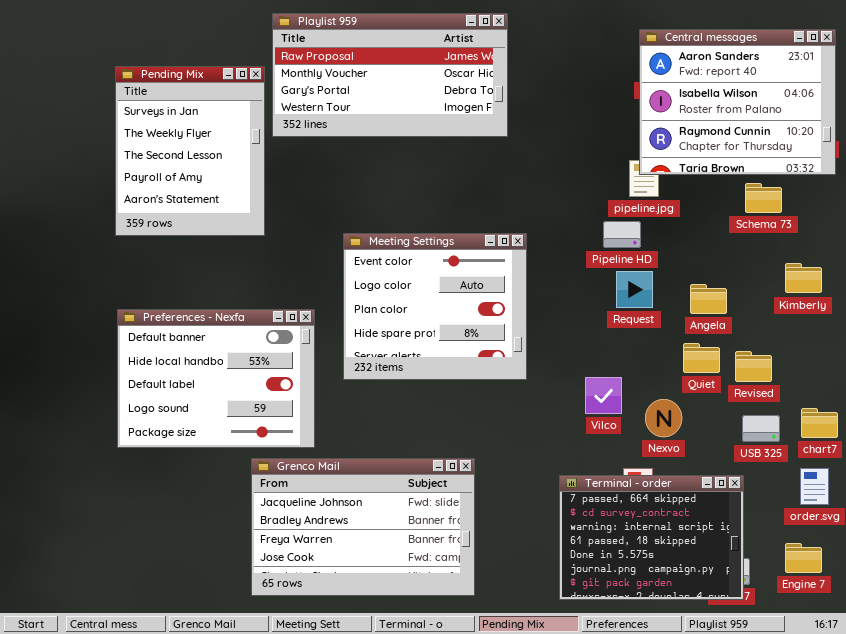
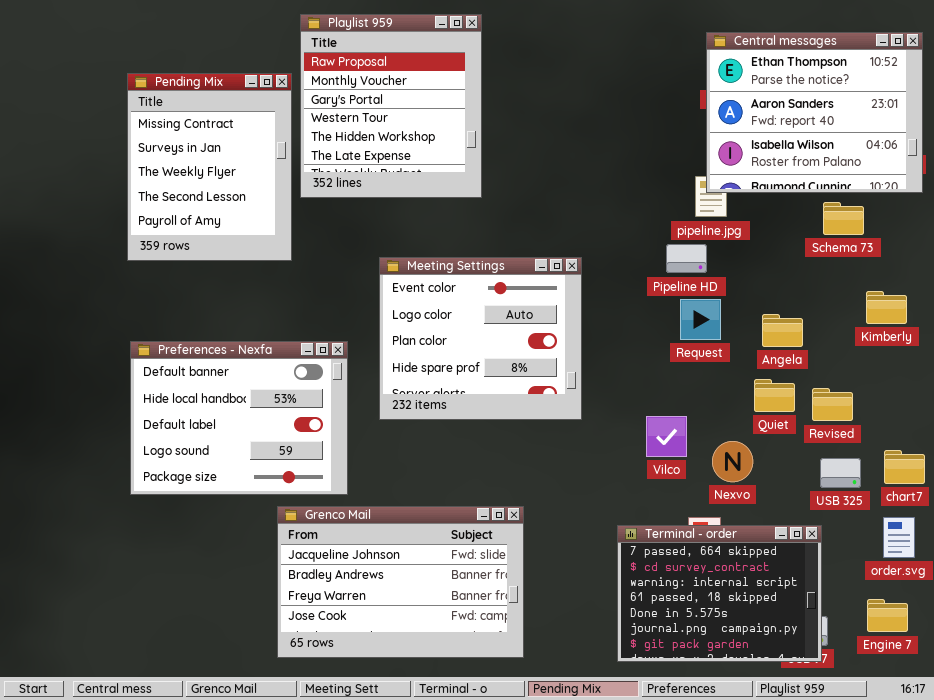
Playlist 959: [272,13,508,137] -> [300,14,482,198], resized
Central messages: [639,29,836,175] -> [706,32,923,193], scrolled up 1 row
Pending Mix: [115,66,265,236] -> [127,73,292,261], scrolled up 1 row

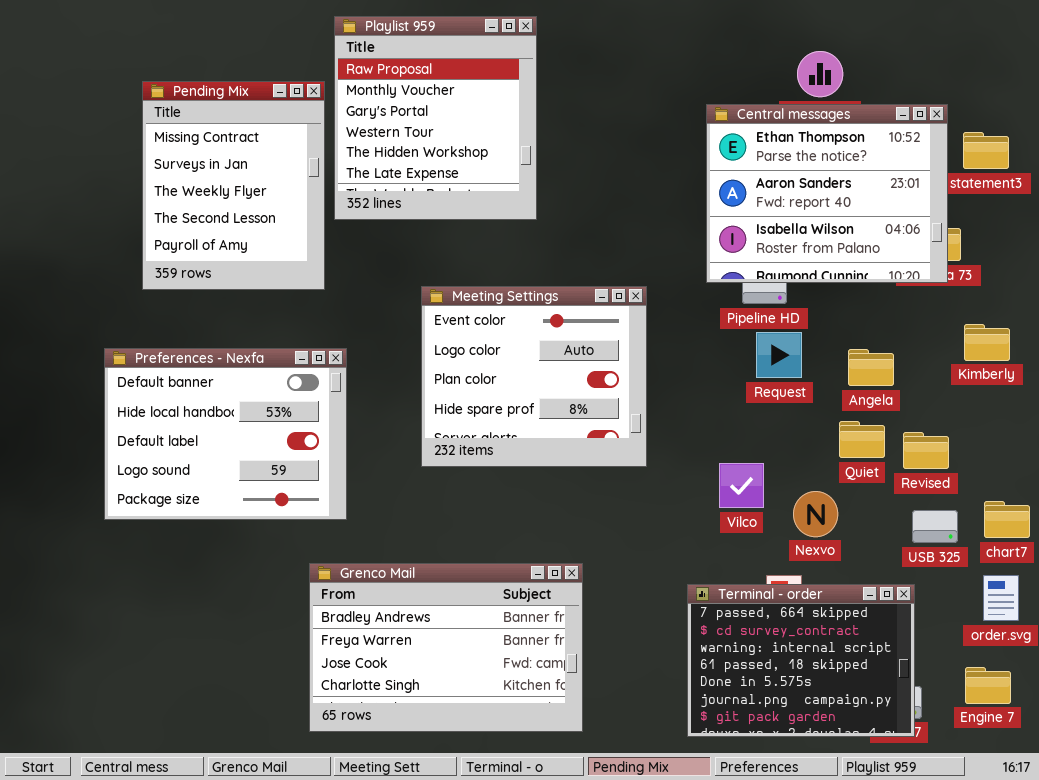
Central messages: [706,32,923,193] -> [706,104,948,283], moved
Preferences - Nexfa: [130,341,348,495] -> [104,348,347,520], moved
Grenco Mail: [277,506,524,658] -> [309,563,583,732], scrolled down 1 row

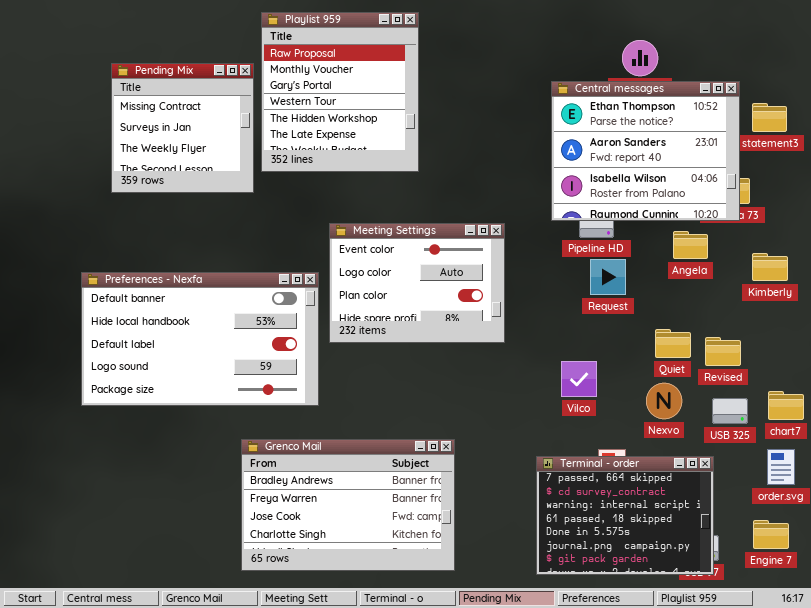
Pending Mix: [142,81,325,290] -> [111,63,254,193], resized
Meeting Settings: [421,286,647,467] -> [329,223,505,343], resized
Preferences - Nexfa: [104,348,347,520] -> [81,272,319,406], resized
Angela: [848,349,894,386] -> [673,231,708,259], moved
Nexvo: [793,491,838,537] -> [646,383,682,419], moved

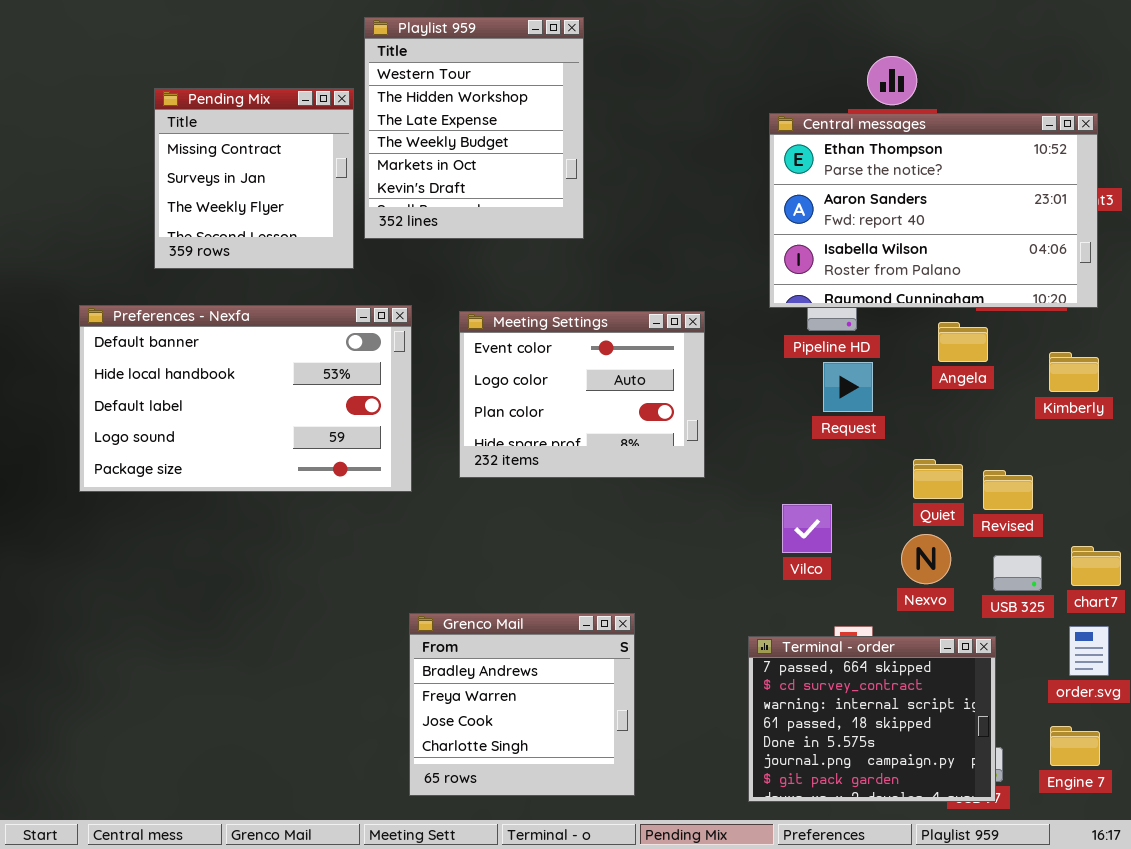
Playlist 959: [261,12,419,172] -> [364,17,584,239], scrolled down 3 rows
Central messages: [551,81,740,221] -> [769,113,1098,308], resized
Preferences - Nexfa: [81,272,319,406] -> [79,305,412,492], moved
Grenco Mail: [241,439,455,571] -> [409,613,635,796], resized

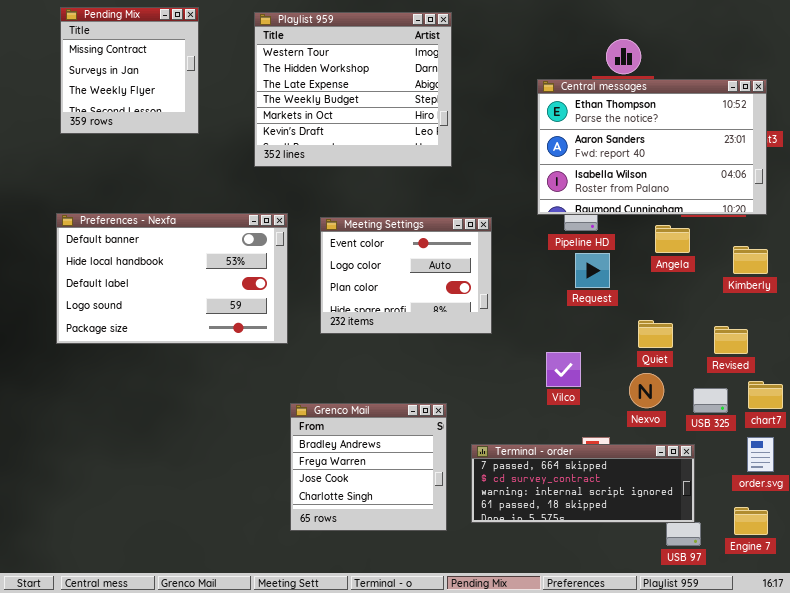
Playlist 959: [364,17,584,239] -> [254,12,452,167], resized
Pending Mix: [154,88,354,269] -> [60,7,199,134], moved
Revised: [983,470,1033,510] -> [714,326,748,354], moved
Grenco Mail: [409,613,635,796] -> [290,403,447,531], moved
Terminal - order: [748,636,996,802] -> [471,444,695,523], resized

